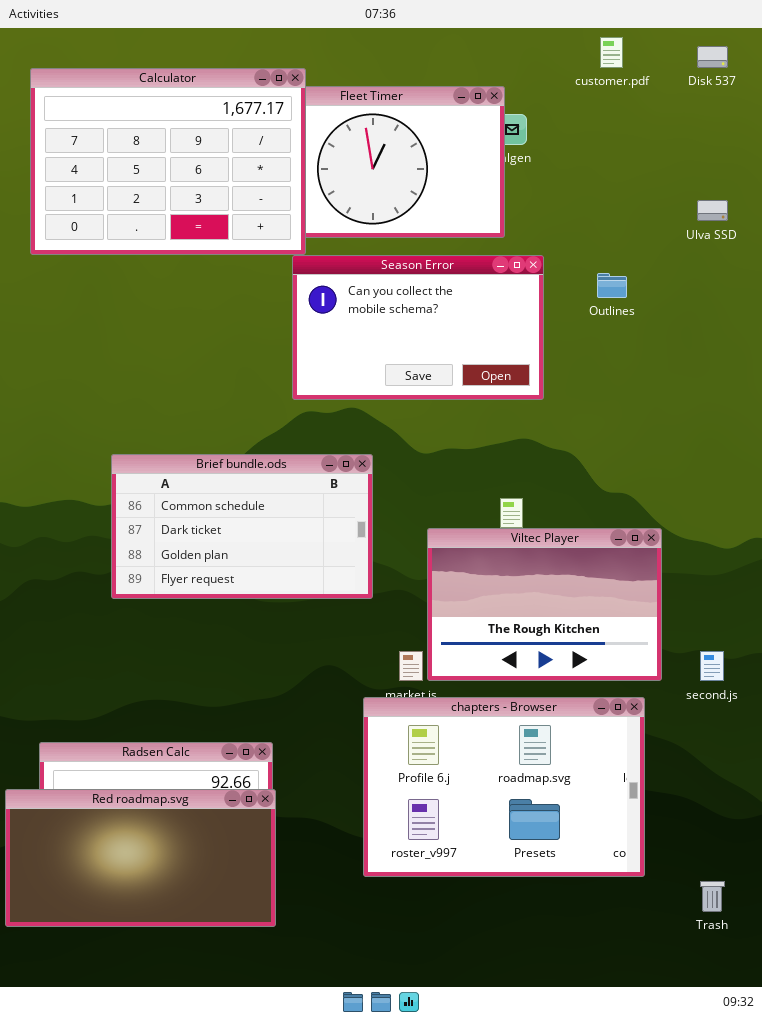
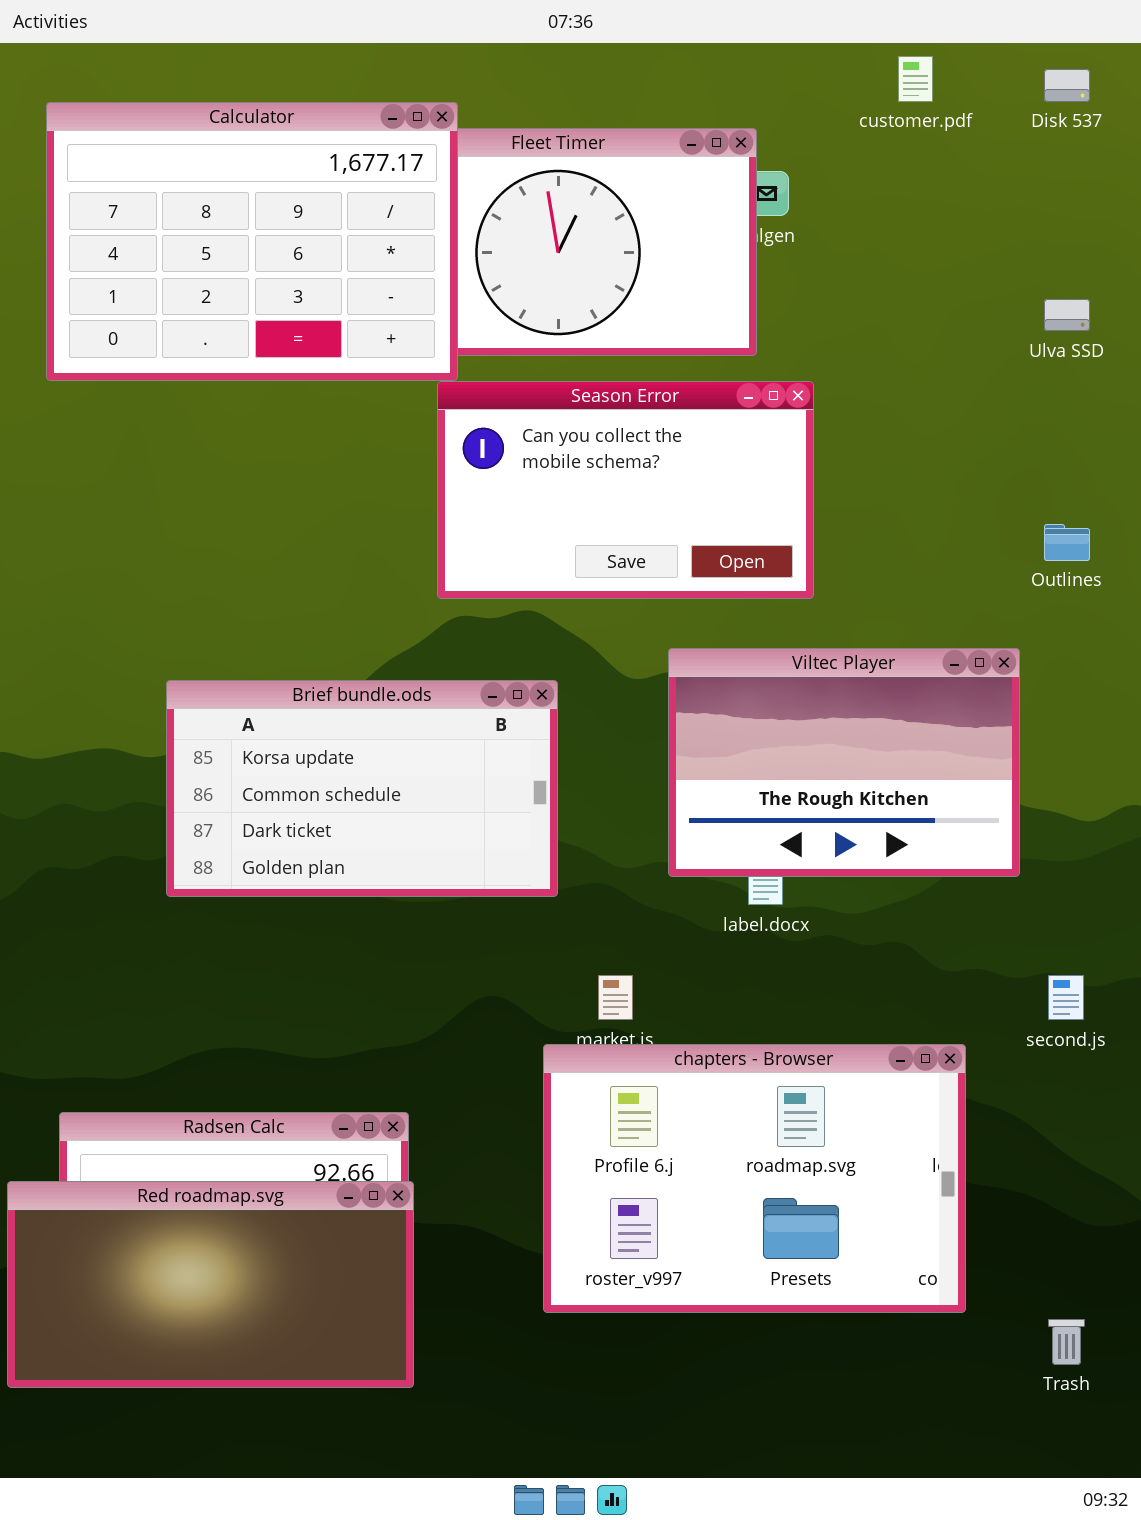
Outlines: [597,273,627,298] -> [1044,524,1090,561], moved
Brief bundle.ods: [111,454,373,599] -> [166,680,558,897], scrolled up 1 row
Viltec Player: [427,528,662,681] -> [668,648,1020,877], moved

